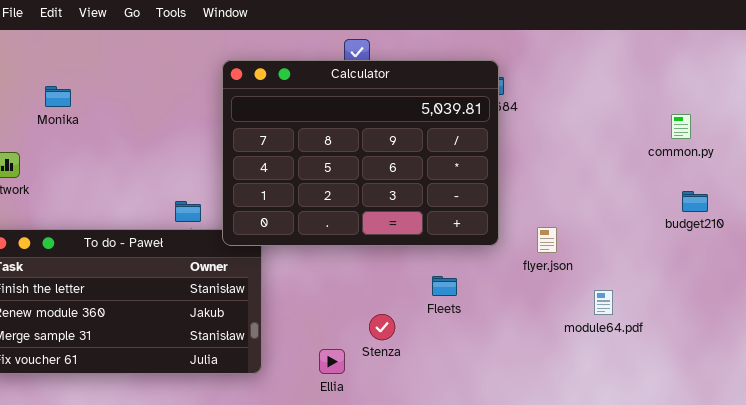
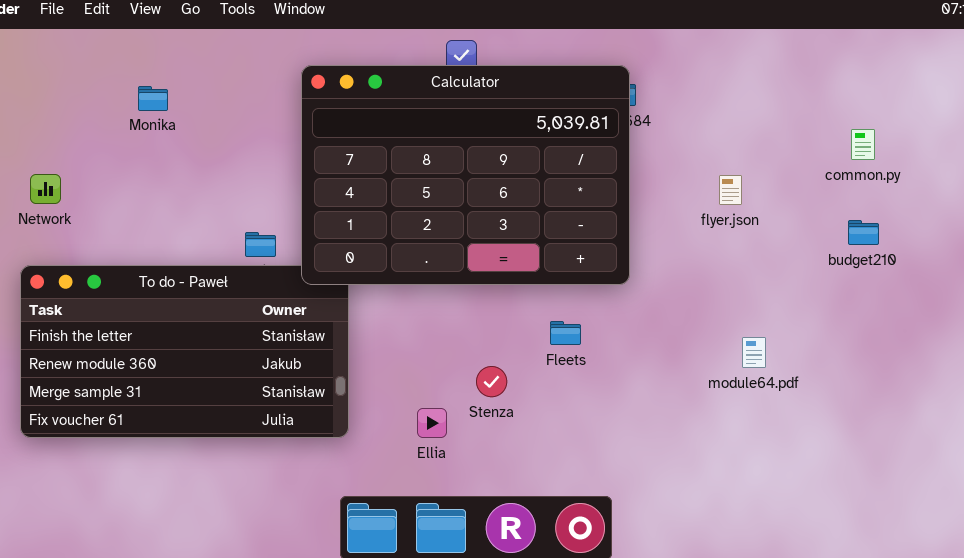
Monika: [45,86,71,107] -> [138,86,168,111], moved
common.py: [671,114,691,139] -> [851,129,875,160], moved
flyer.json: [537,227,557,253] -> [719,175,742,205], moved

